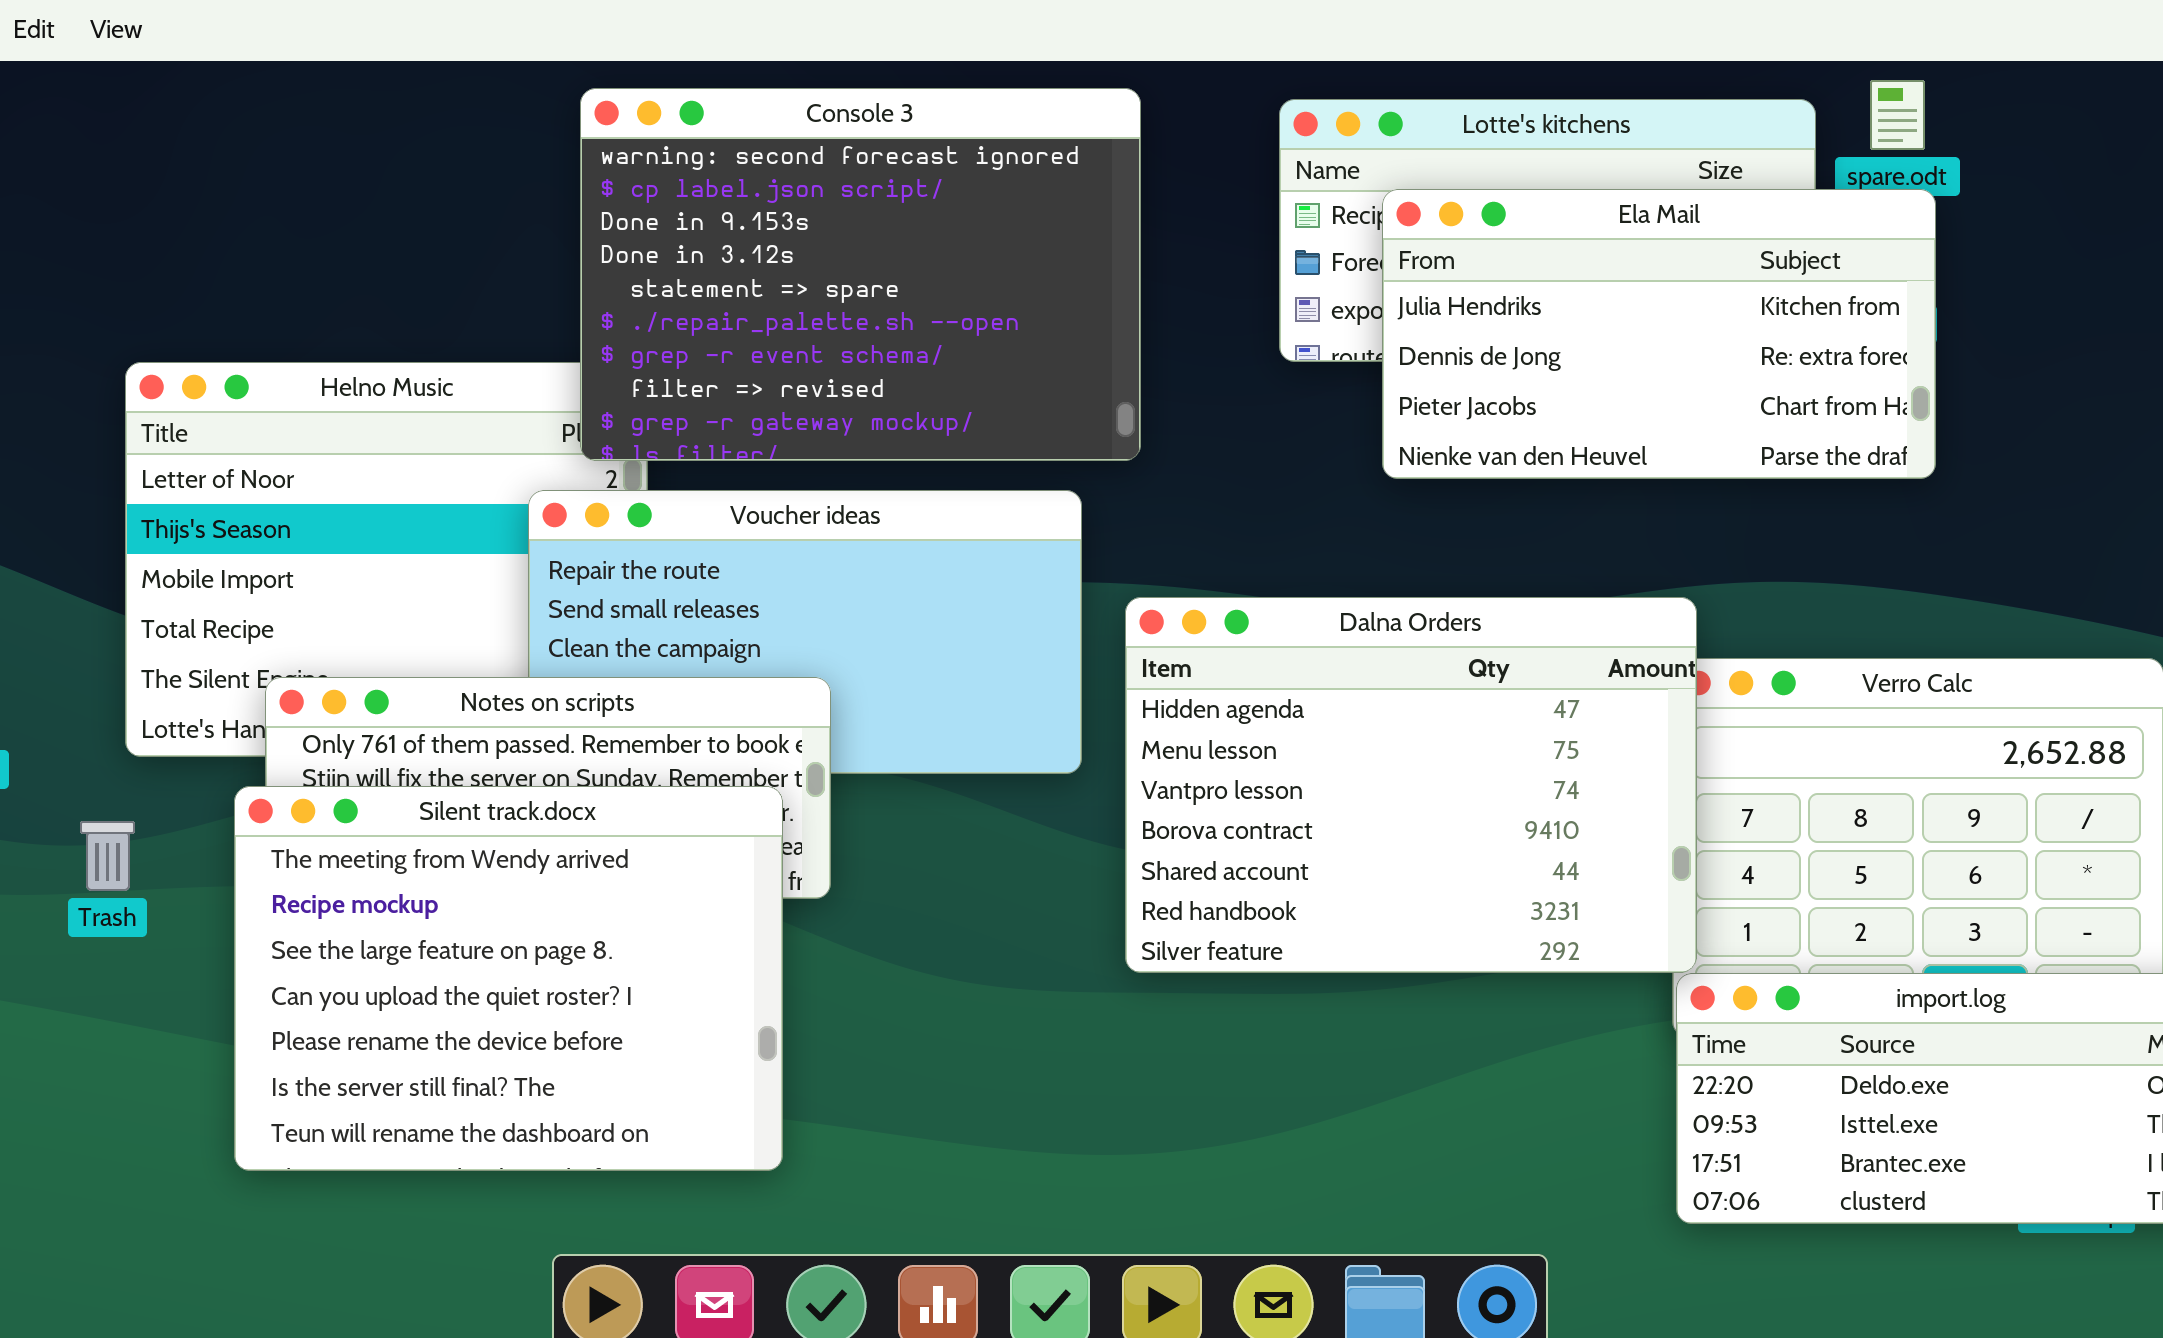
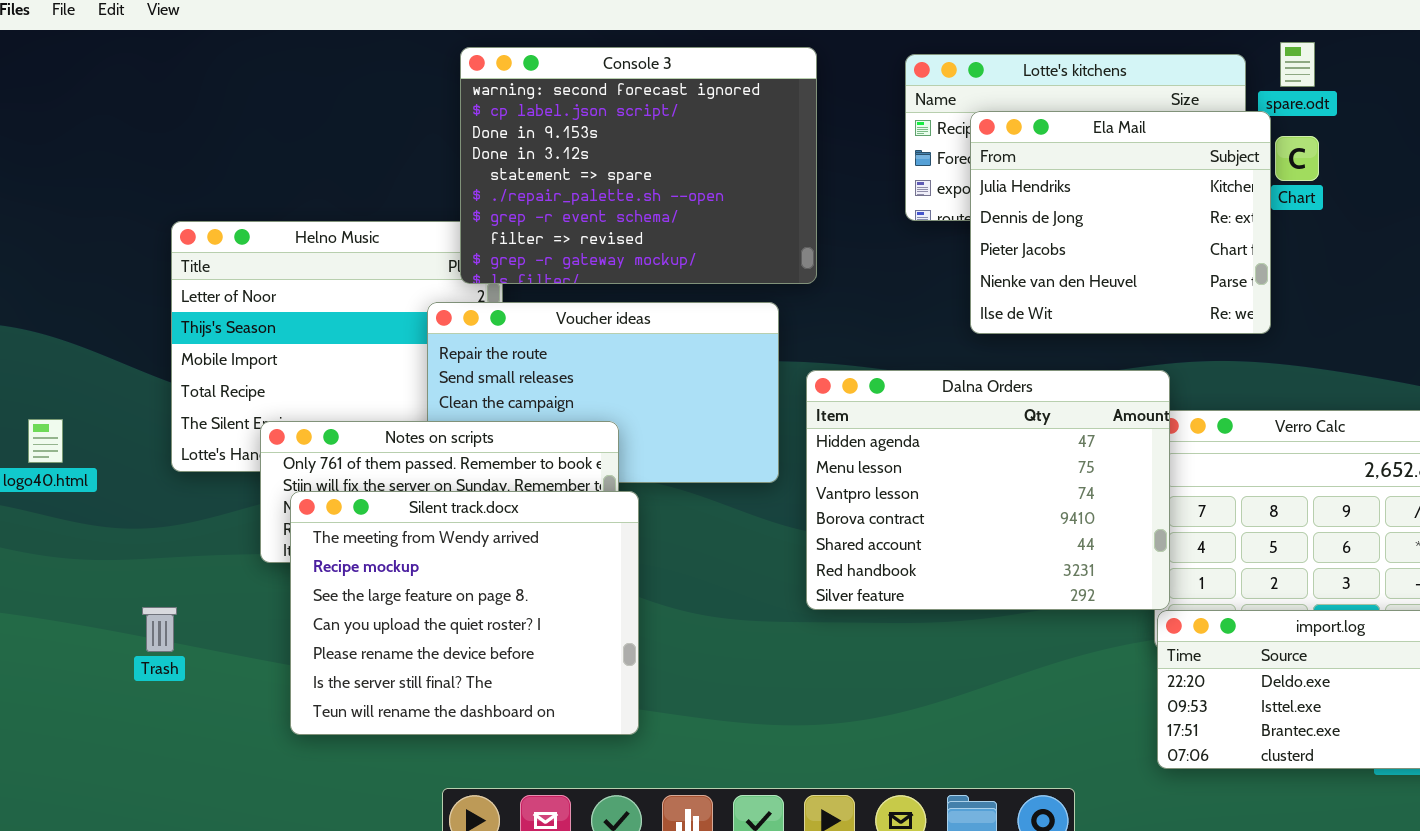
Ela Mail: [1382,189,1936,479] -> [970,111,1271,334], resized
Silent track.docx: [234,786,783,1171] -> [290,491,639,735], moved
Trash: [80,821,135,891] -> [142,607,177,652], moved

